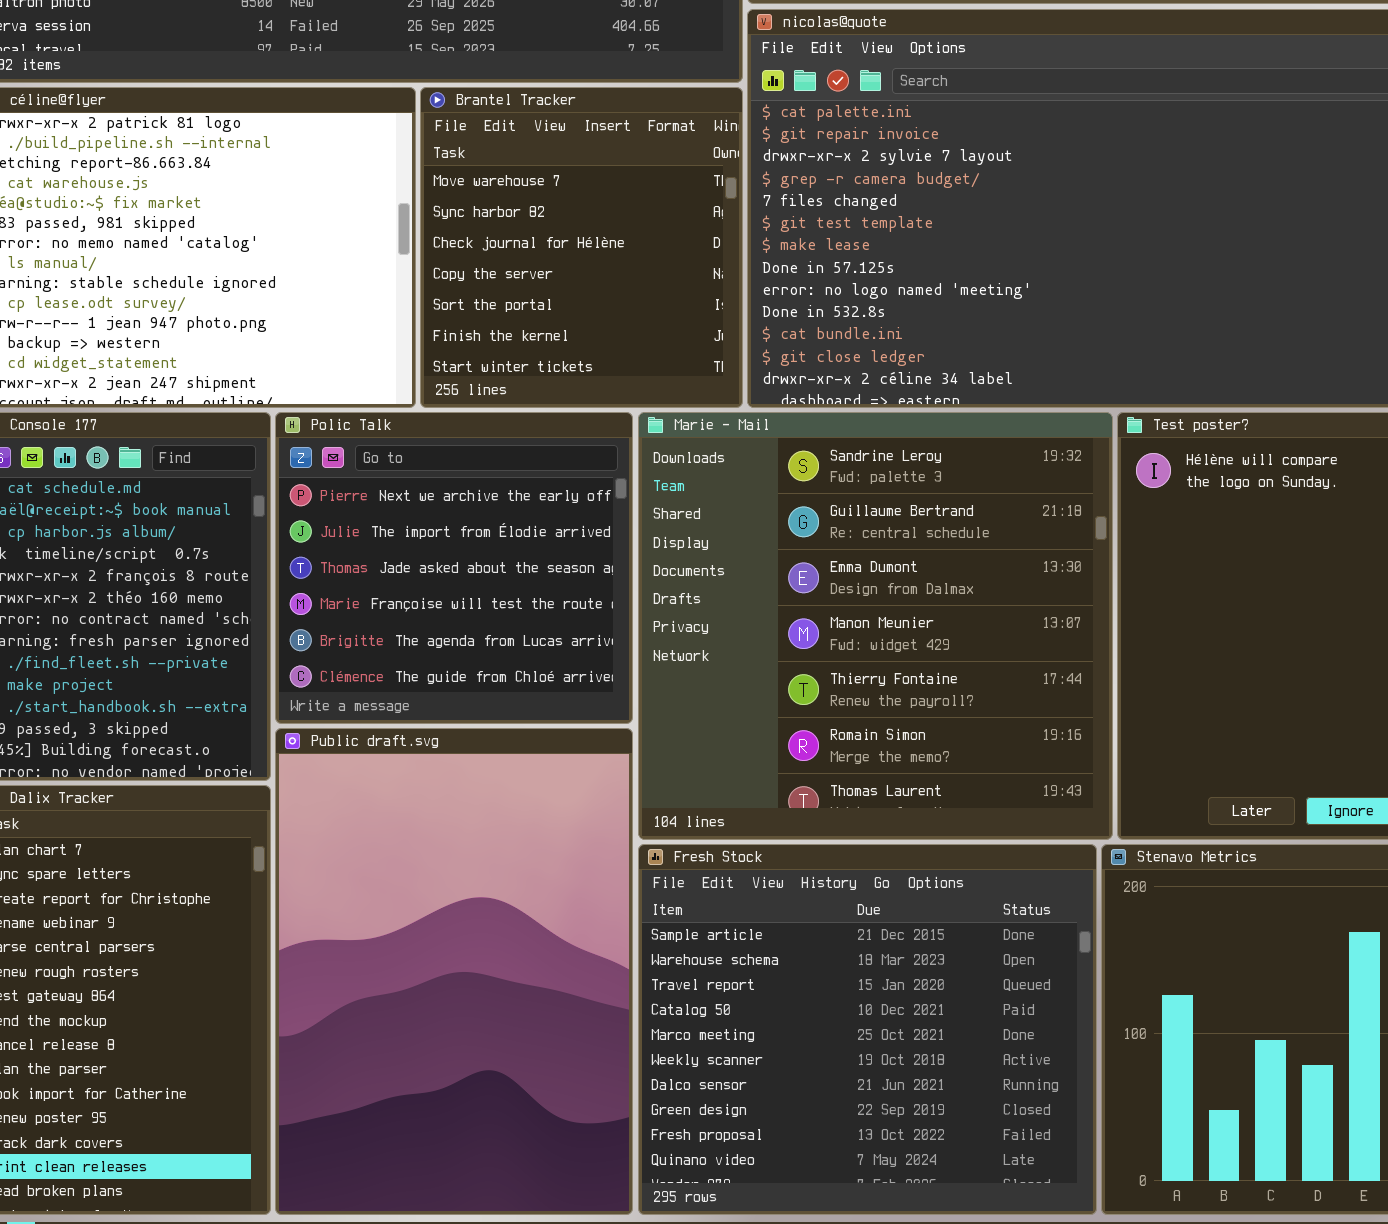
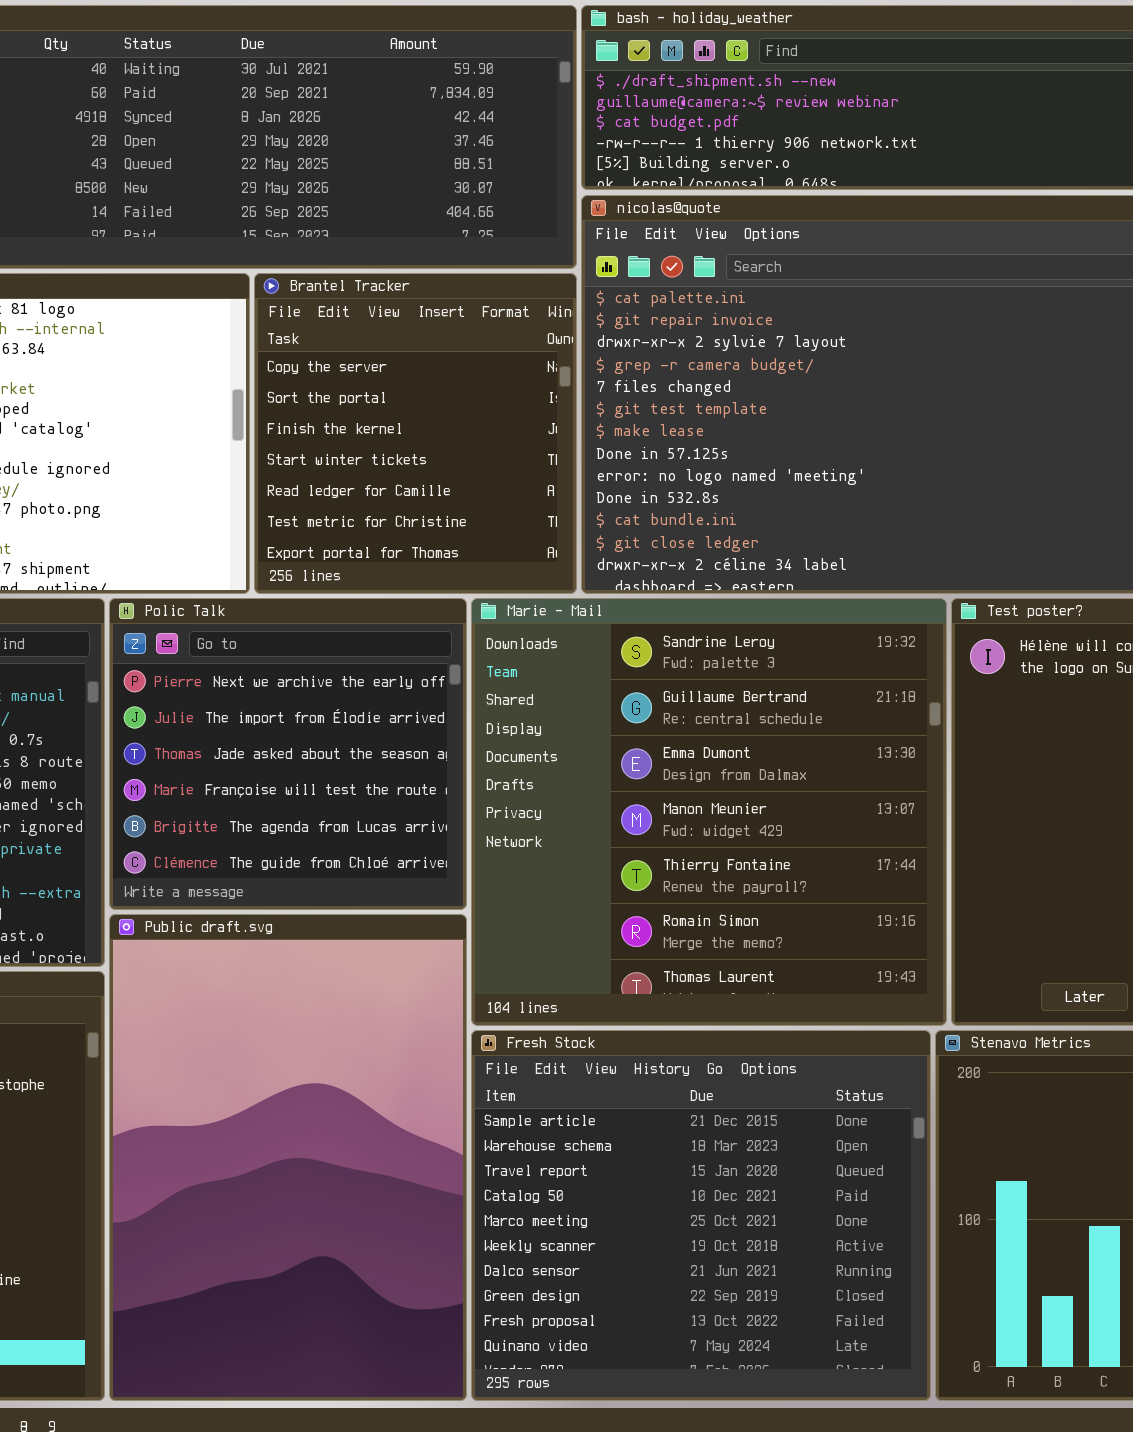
Brantel Tracker: [420,87,743,408] -> [254,273,577,594], scrolled down 3 rows

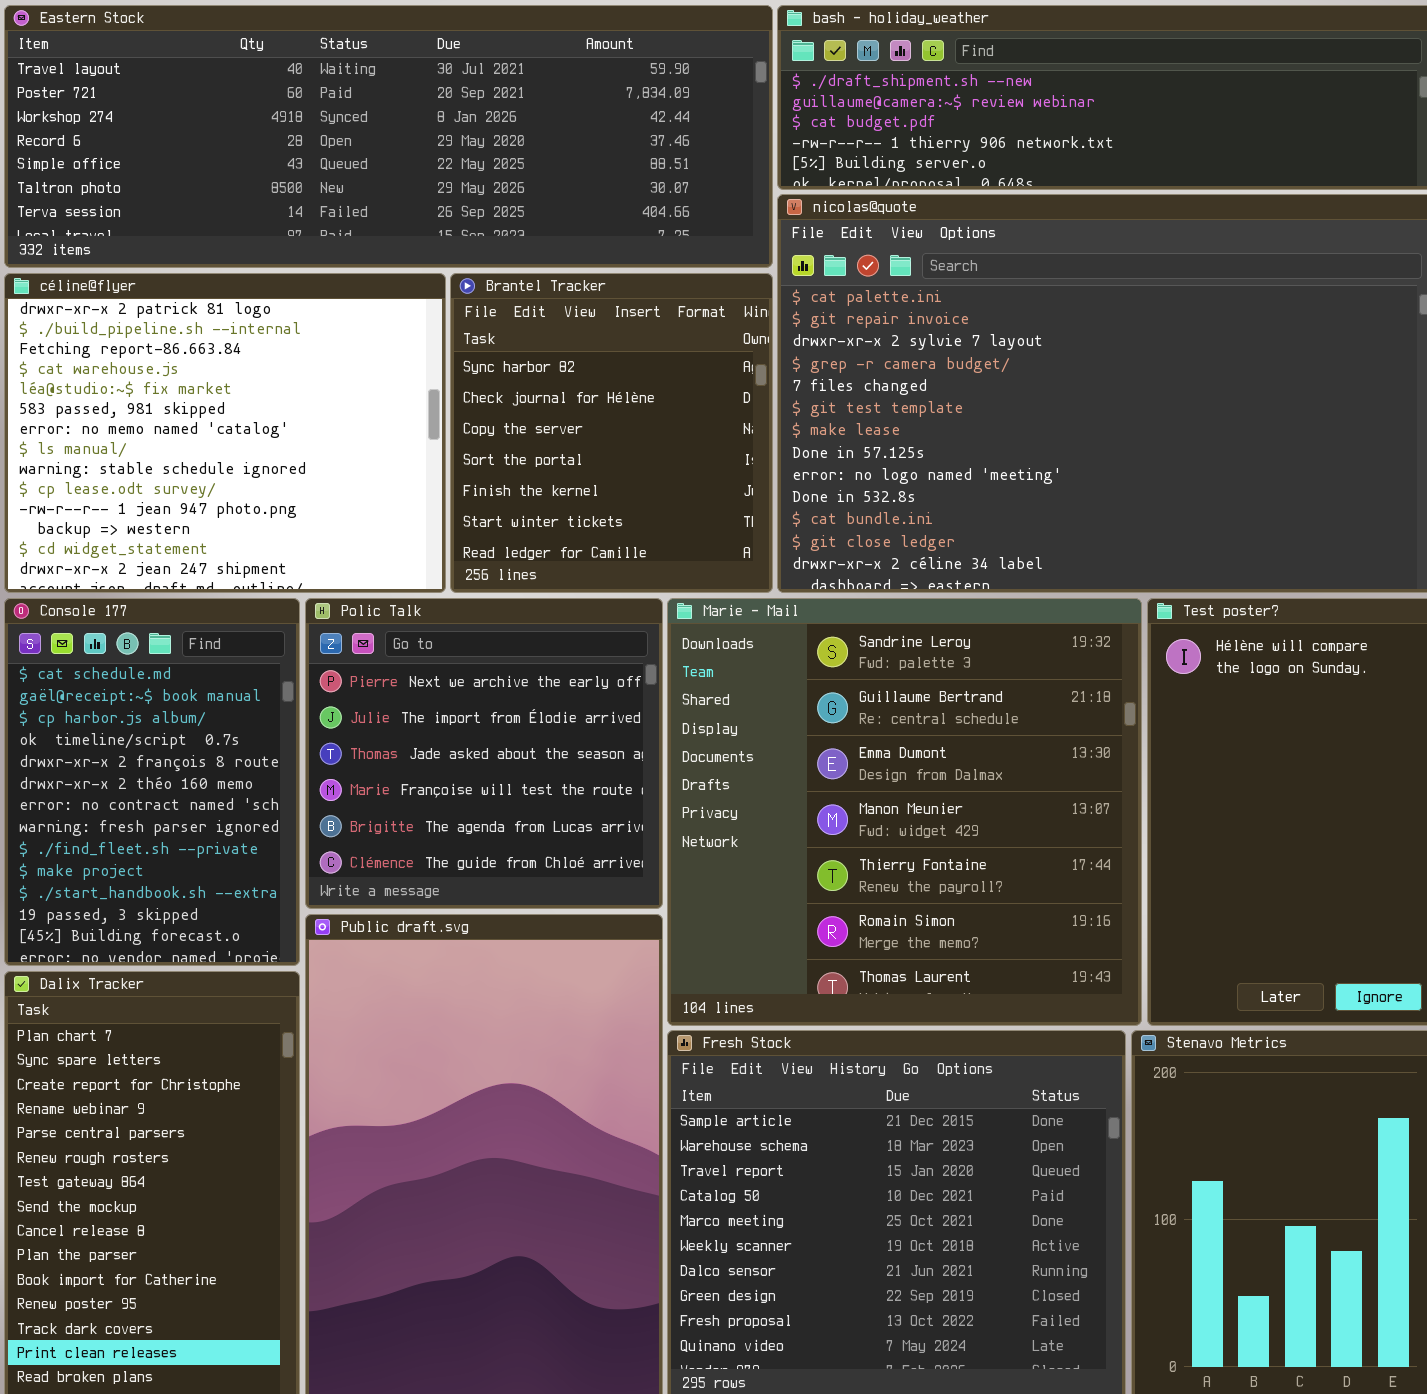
Brantel Tracker: [254,273,577,594] -> [450,273,773,593], scrolled up 2 rows

